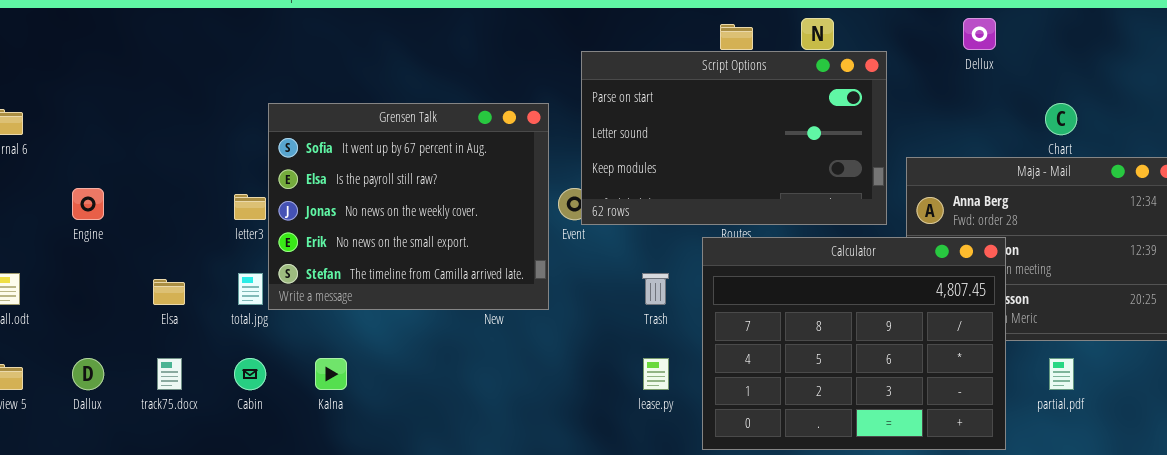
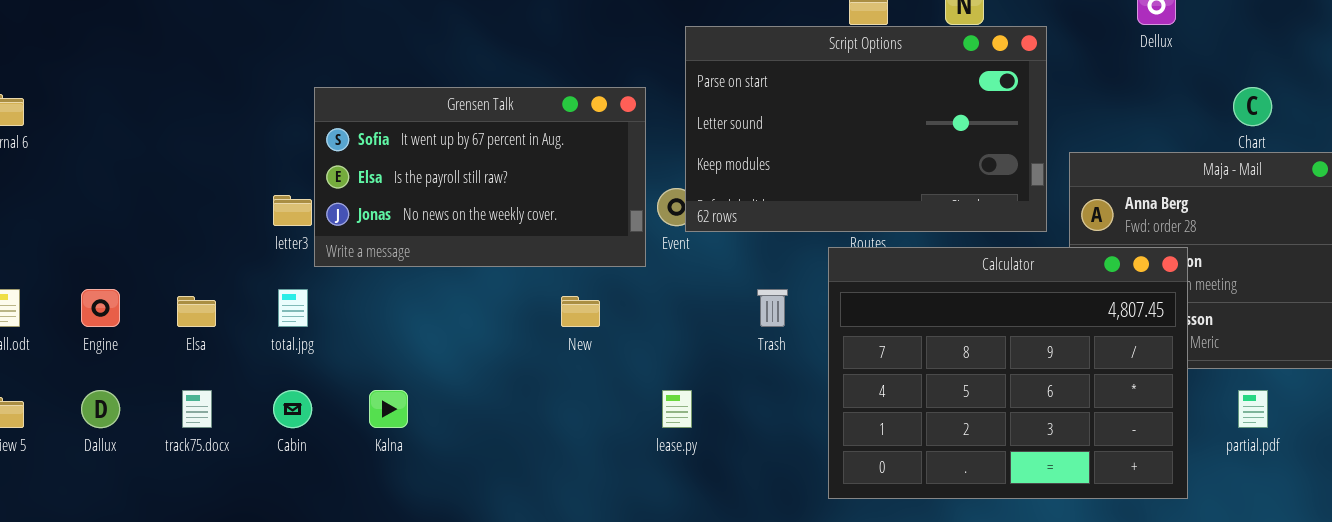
Grensen Talk: [268,103,549,310] -> [314,87,646,267], resized
Engine: [72,188,104,220] -> [81,289,120,327], moved
lease.py: [643,358,669,390] -> [662,390,692,428], moved

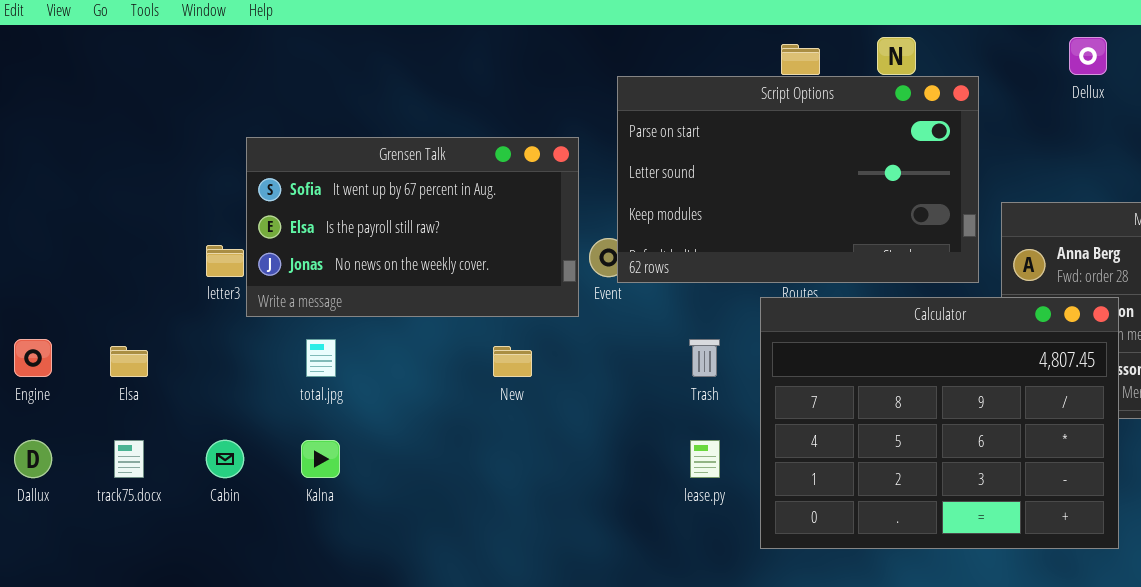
total.jpg: [278,289,308,327] -> [306,339,336,377], moved
lease.py: [662,390,692,428] -> [690,440,720,478], moved

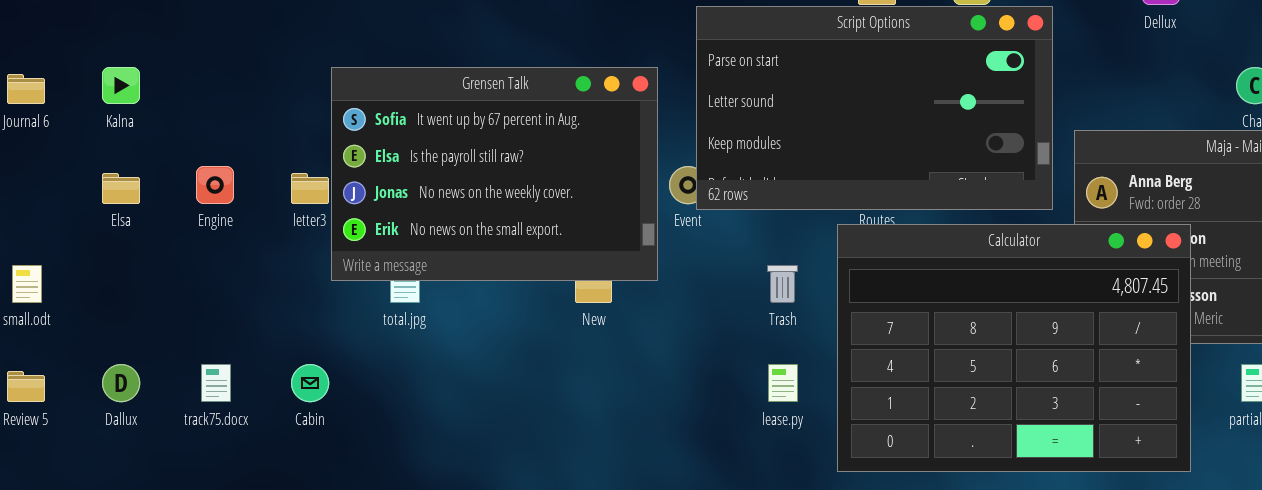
Grensen Talk: [246,137,579,317] -> [331,67,658,281], resized
Engine: [14,339,52,377] -> [196,166,234,204], moved
Elsa: [110,346,148,377] -> [102,173,140,204], moved
Kalna: [301,440,340,478] -> [102,67,140,104], moved

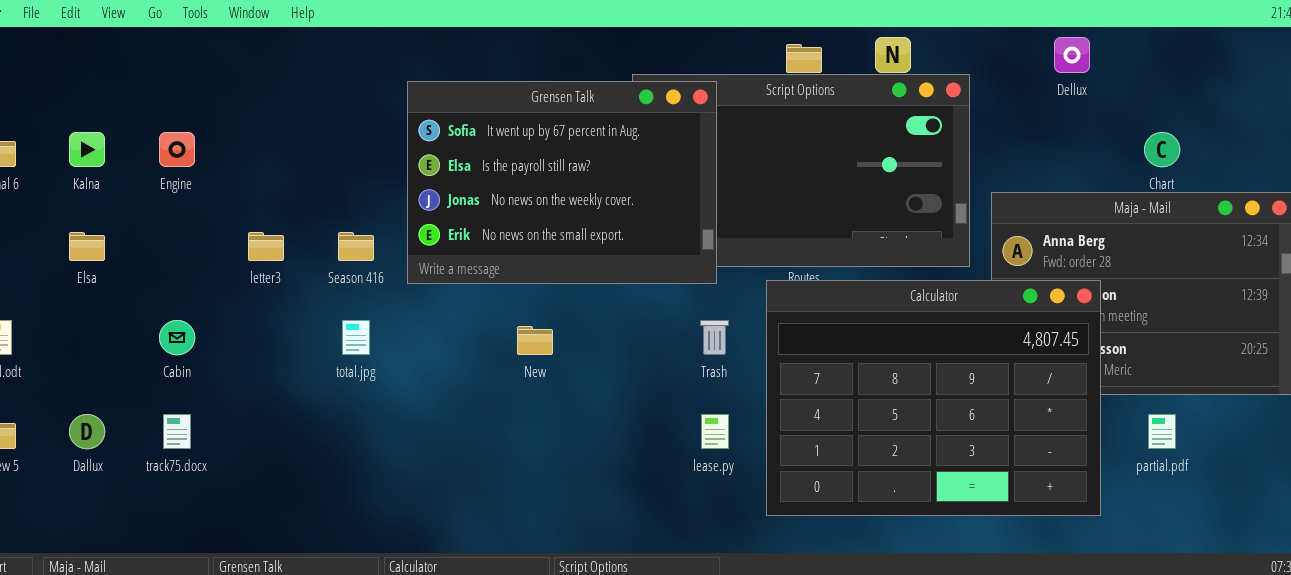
Grensen Talk: [331,67,658,281] -> [407,81,717,284], moved
Engine: [196,166,234,204] -> [159,132,195,167], moved
Cabin: [291,364,329,402] -> [159,320,195,355], moved

